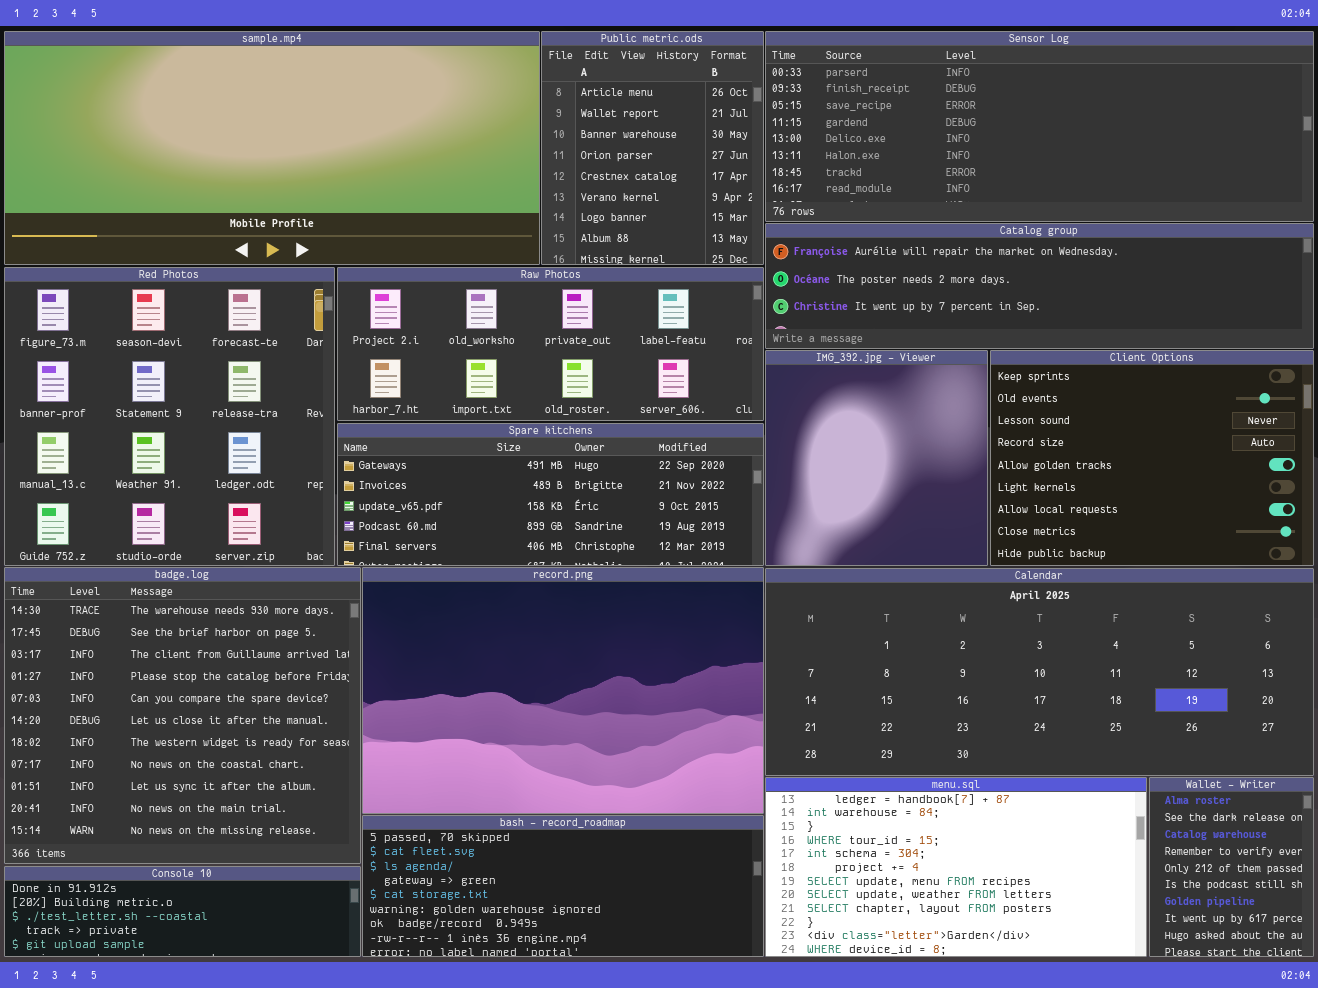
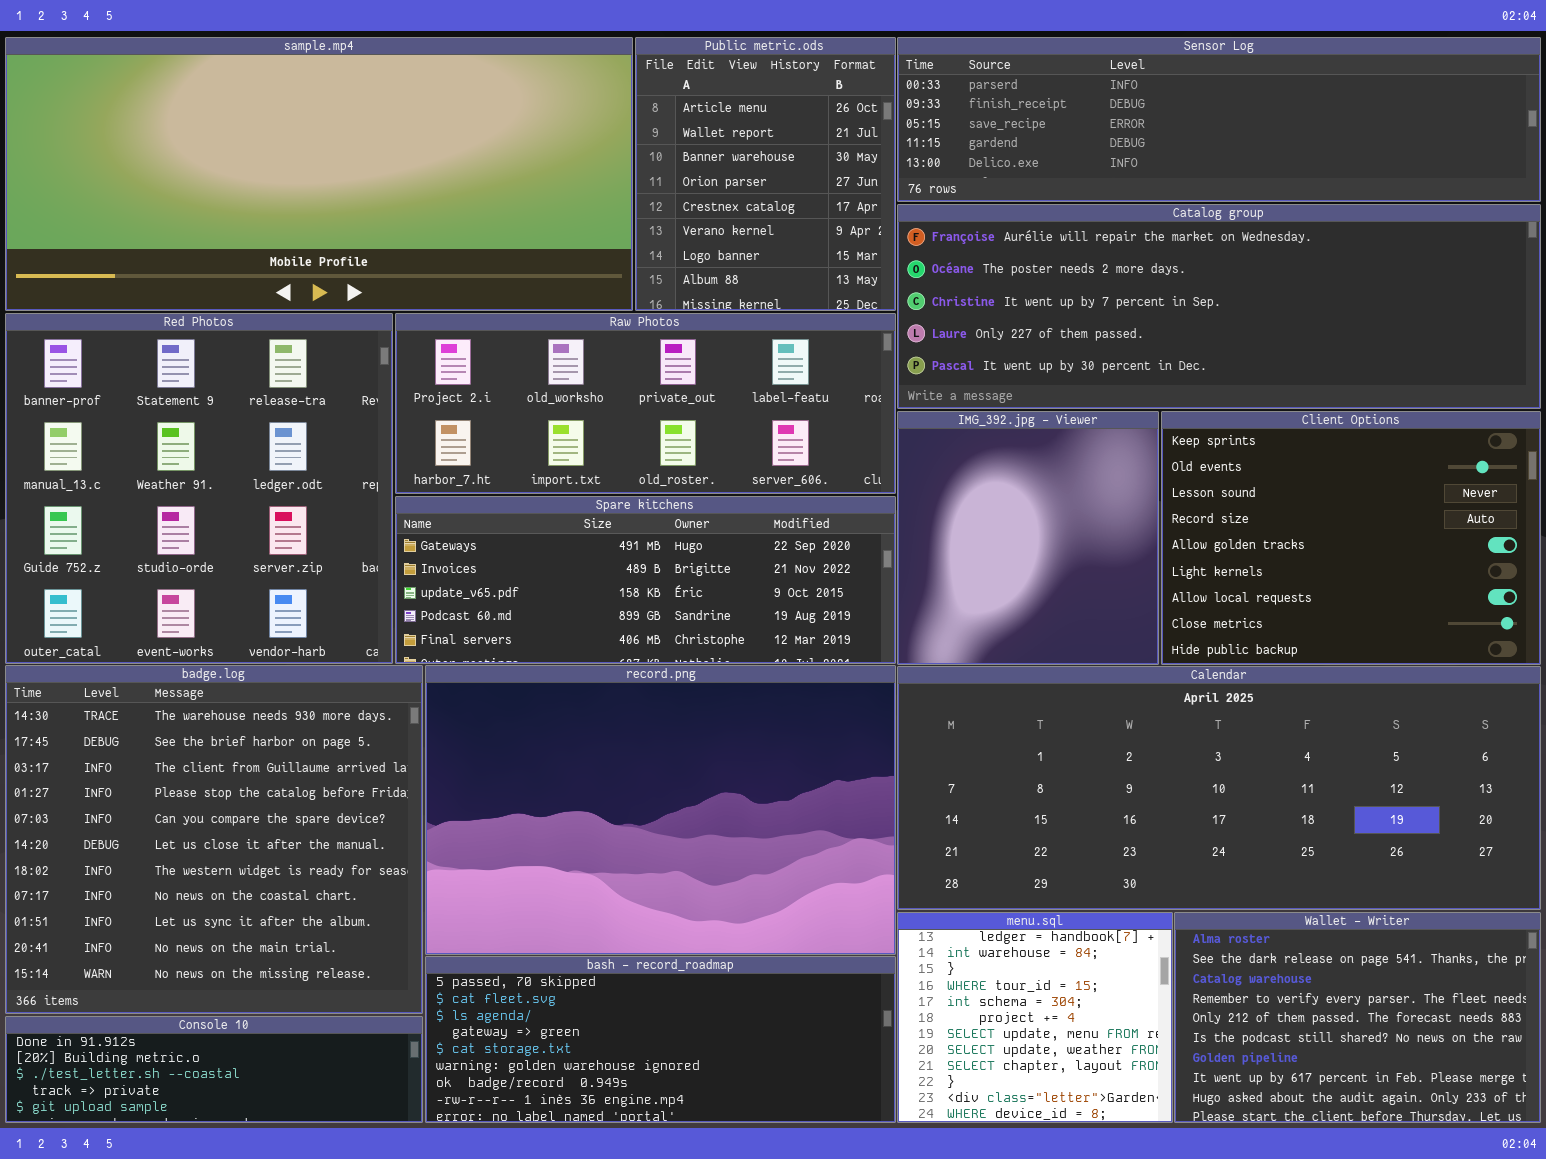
Sensor Log: [765,31,1314,222] -> [897,37,1541,202], resized
Catalog group: [765,223,1314,349] -> [897,204,1541,409], resized
Red Photos: [4,267,335,566] -> [5,313,393,664], scrolled down 1 row
menu.sql: [765,777,1147,957] -> [897,912,1173,1123], resized
Wallet - Writer: [1149,777,1314,957] -> [1174,912,1541,1123], resized

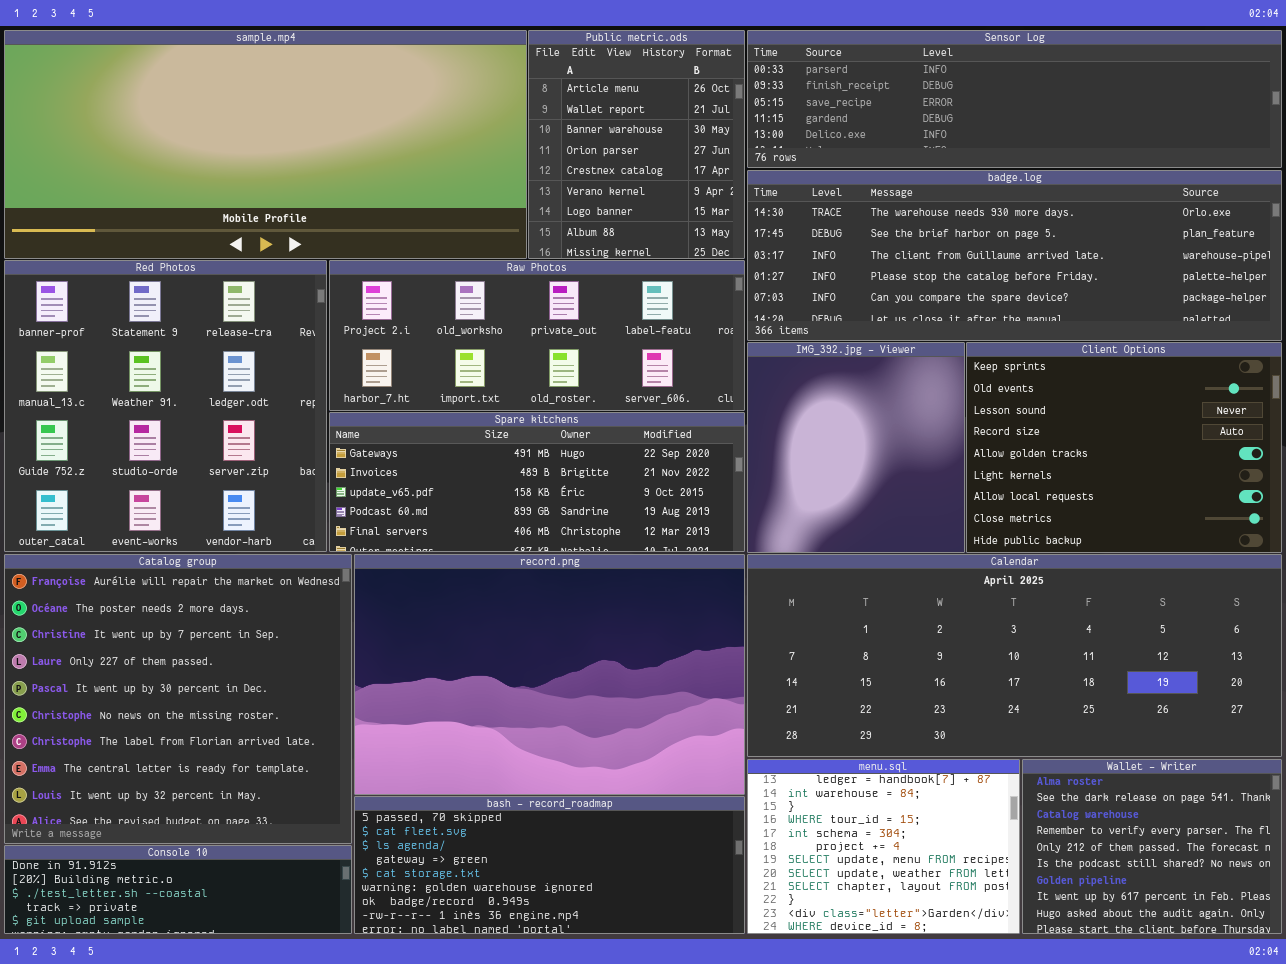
Catalog group: [897,204,1541,409] -> [4,554,352,844], moved, resized
badge.log: [5,665,423,1014] -> [747,170,1282,341], moved, resized
menu.sql: [897,912,1173,1123] -> [747,759,1020,934], resized
Wallet - Writer: [1174,912,1541,1123] -> [1022,759,1282,934], resized

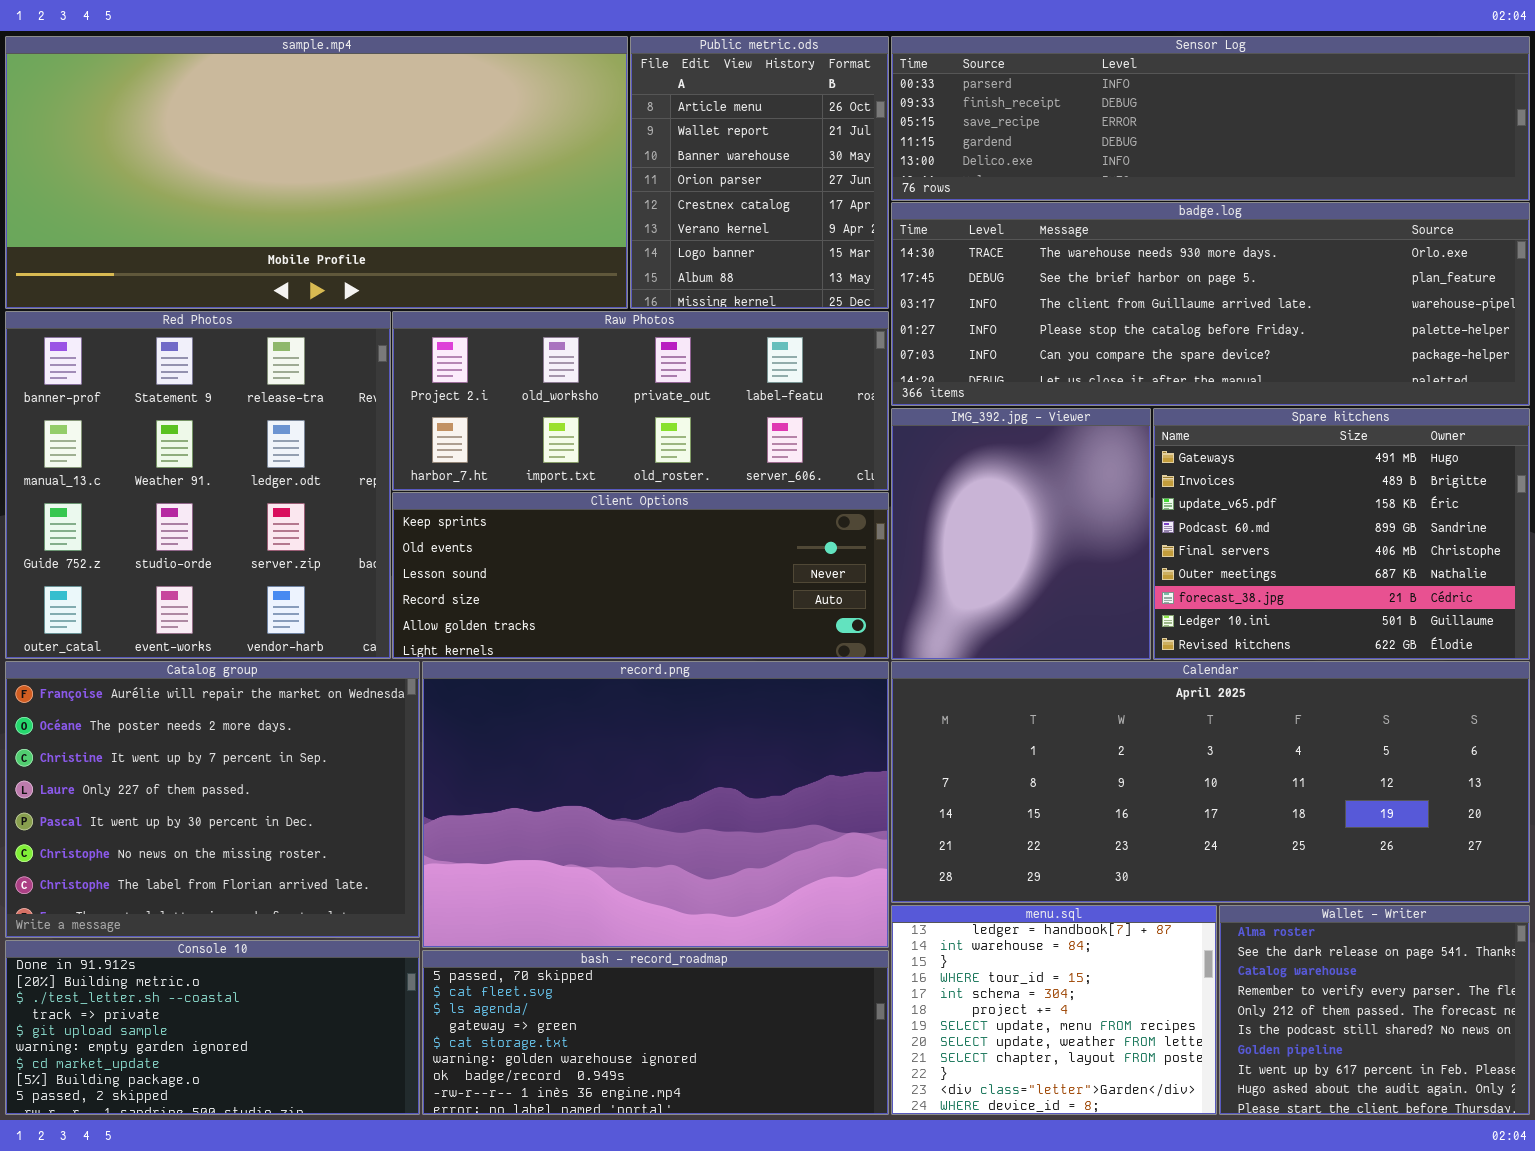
Client Options: [966,342,1282,553] -> [392,492,889,659], moved, resized
Spare kitchens: [329,412,745,552] -> [1153,408,1530,660], moved, resized
Catalog group: [4,554,352,844] -> [5,661,420,938], resized
Console 10: [4,845,352,934] -> [5,940,420,1115], resized

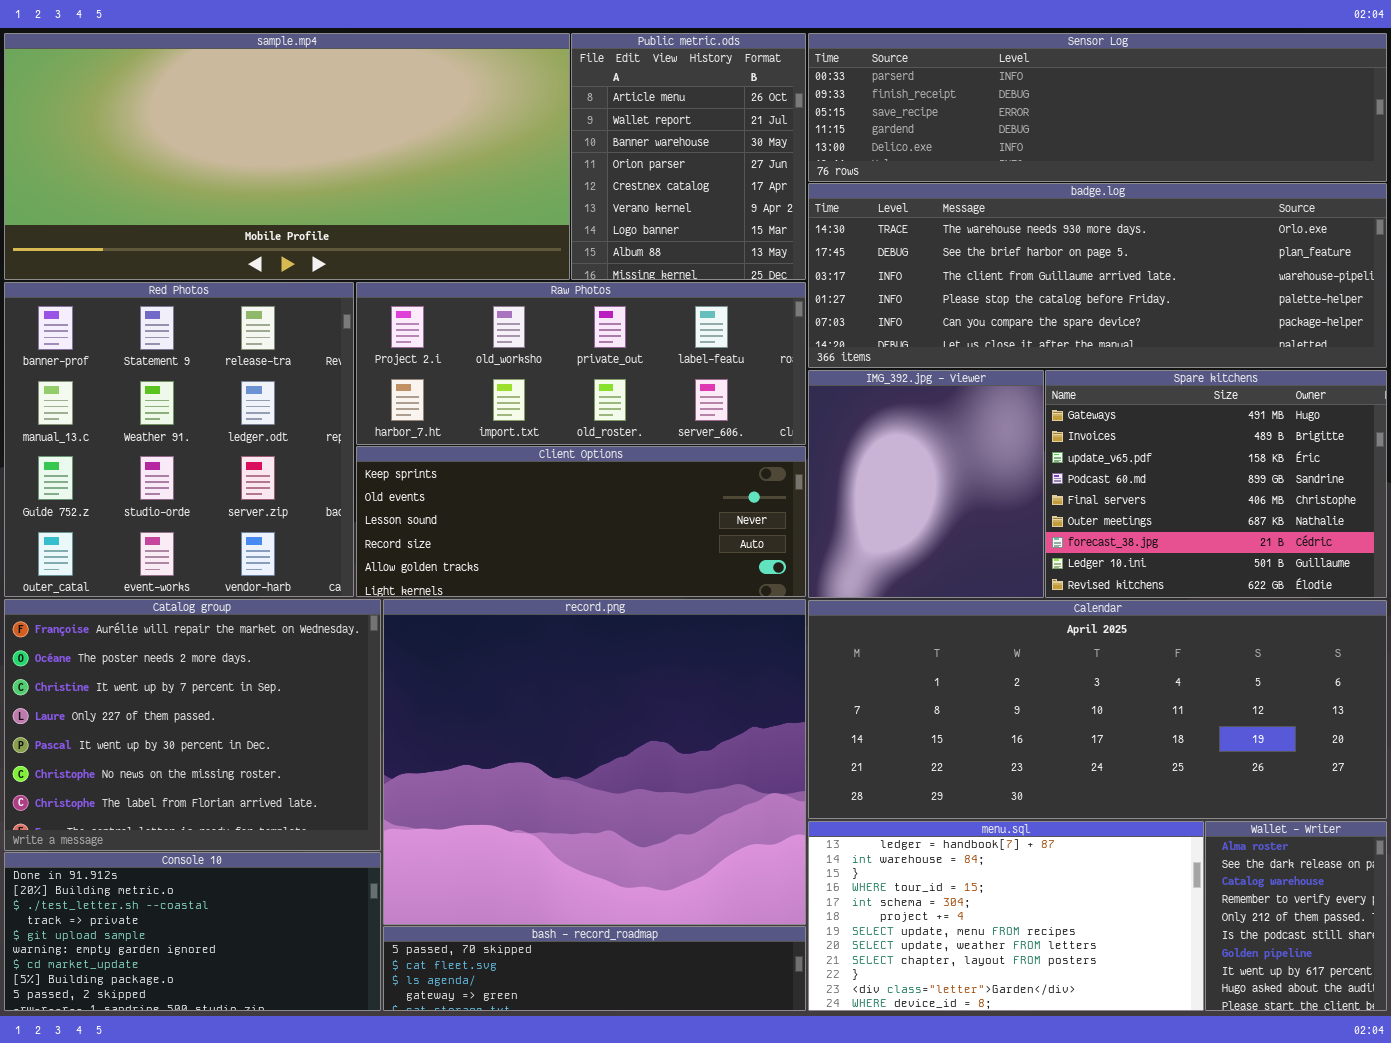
record.png: [422,661,889,948] -> [383,599,806,925], resized
menu.sql: [891,905,1217,1115] -> [808,821,1204,1011], resized
Wallet - Writer: [1219,905,1530,1115] -> [1205,821,1387,1011], resized
bash - record_roadmap: [422,950,889,1115] -> [383,926,806,1011], resized

